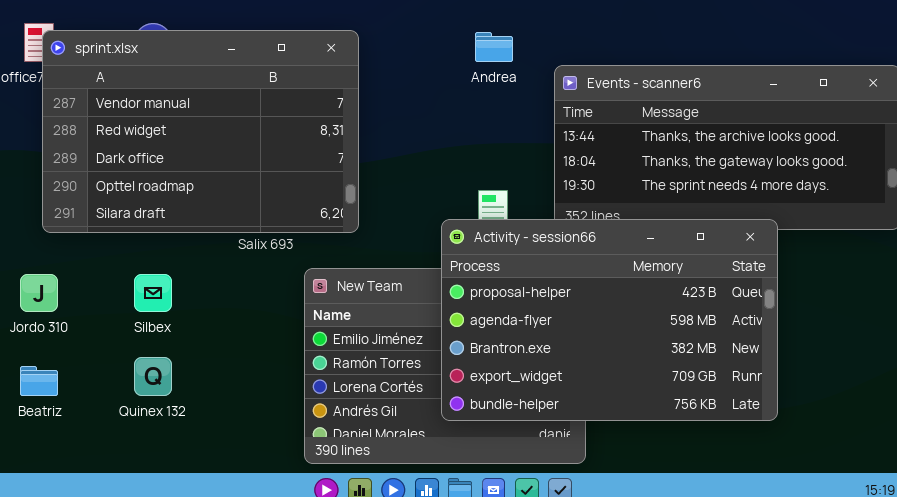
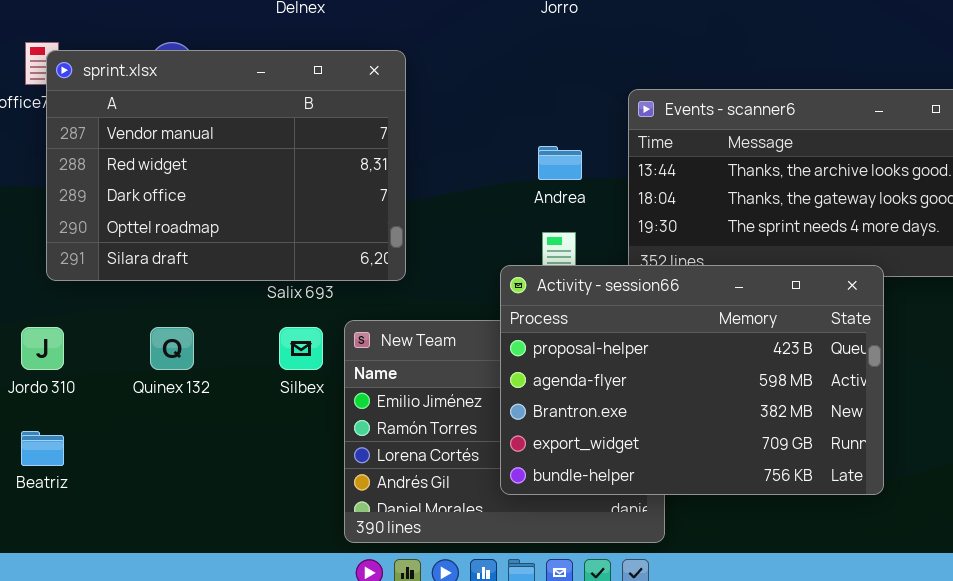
Andrea: [475,32,513,62] -> [538,146,582,180], moved
Silbex: [134,274,172,312] -> [279,327,323,370], moved
Quinex 132: [134,357,172,396] -> [150,327,194,370], moved

